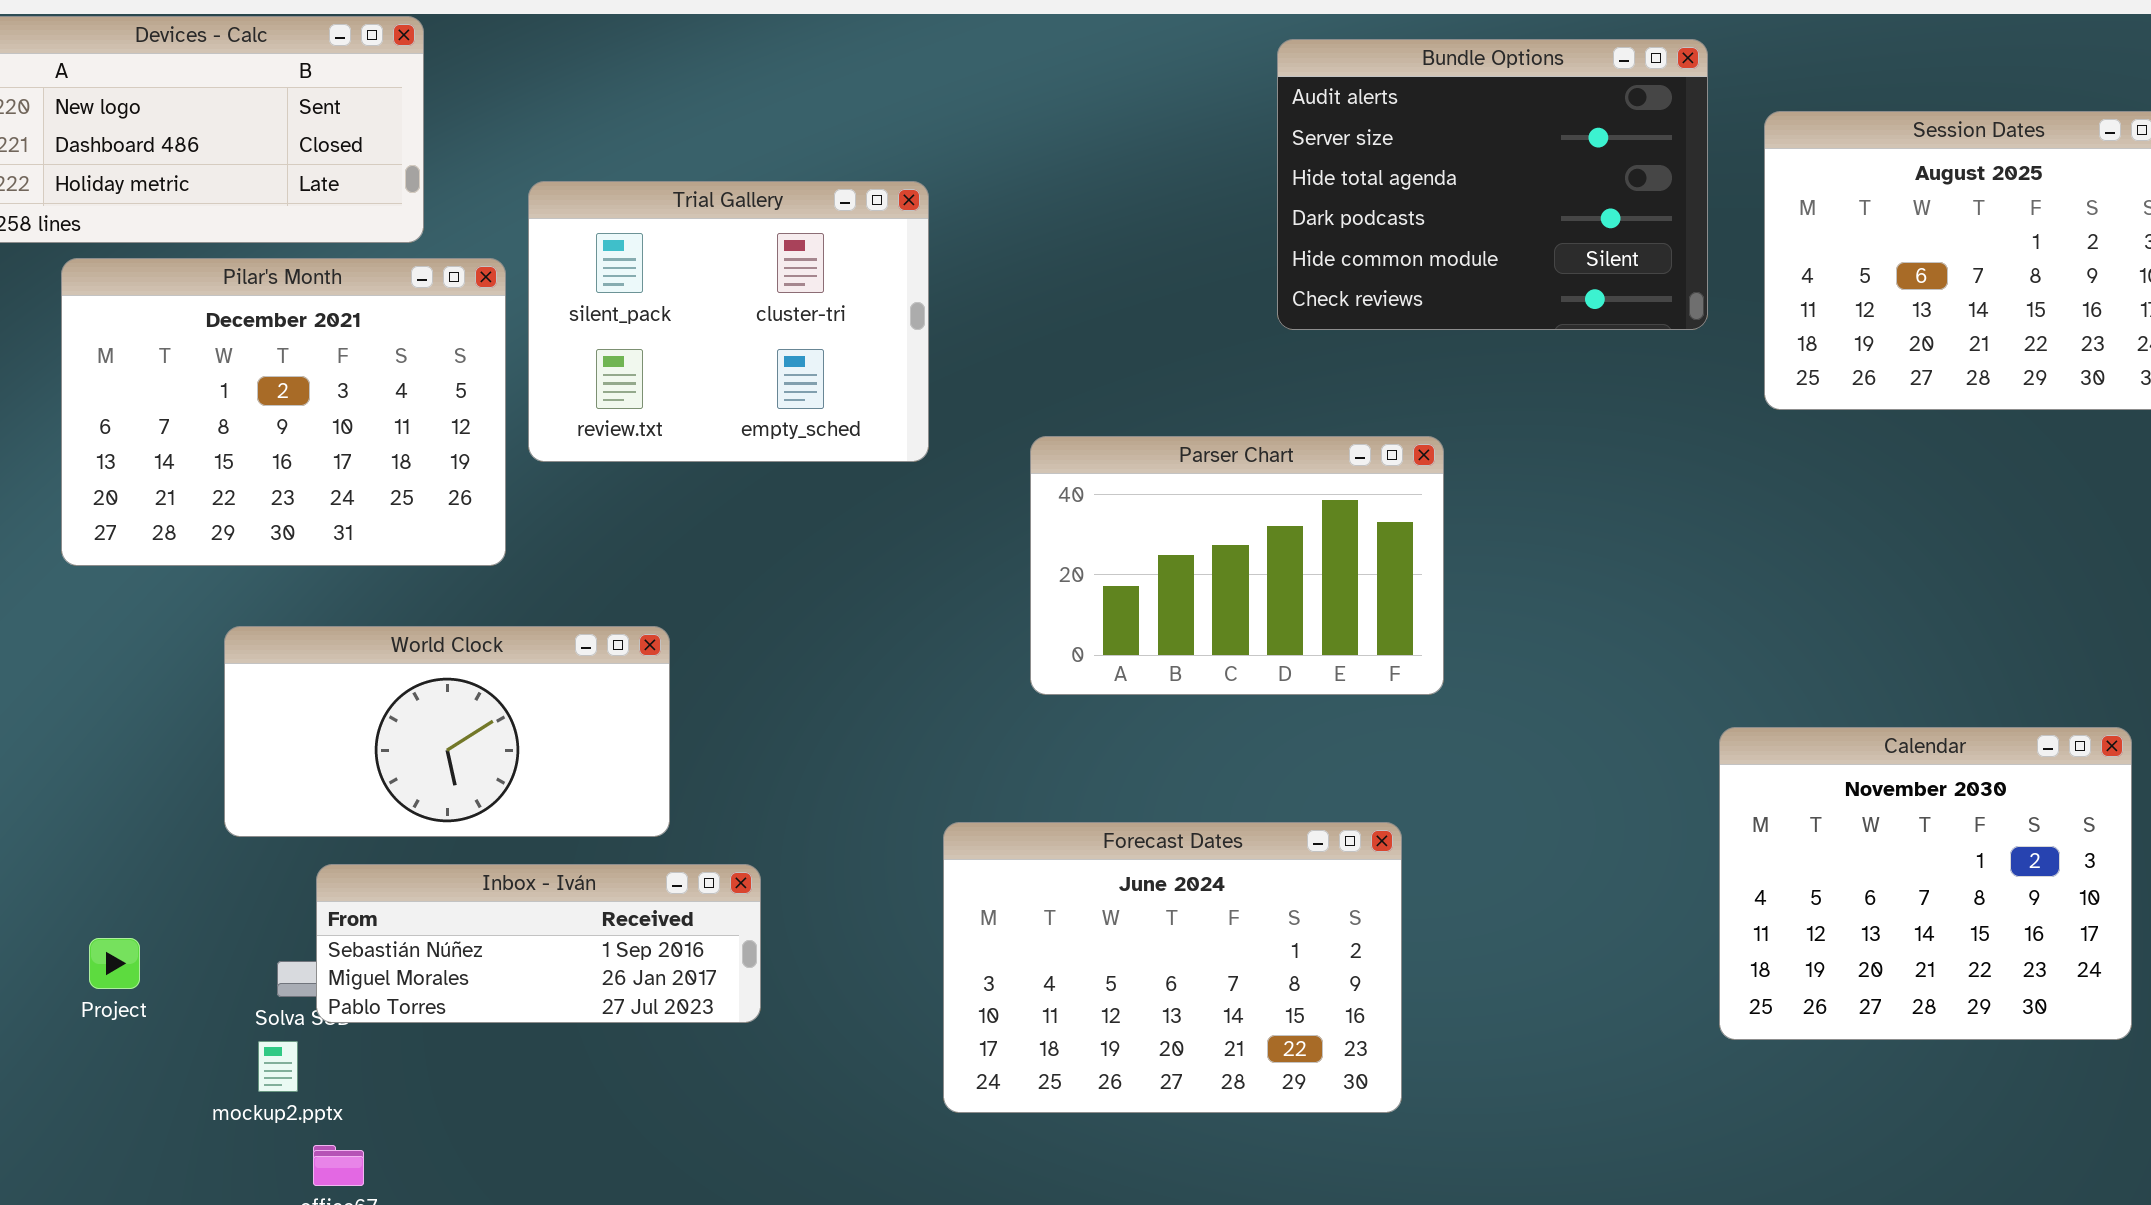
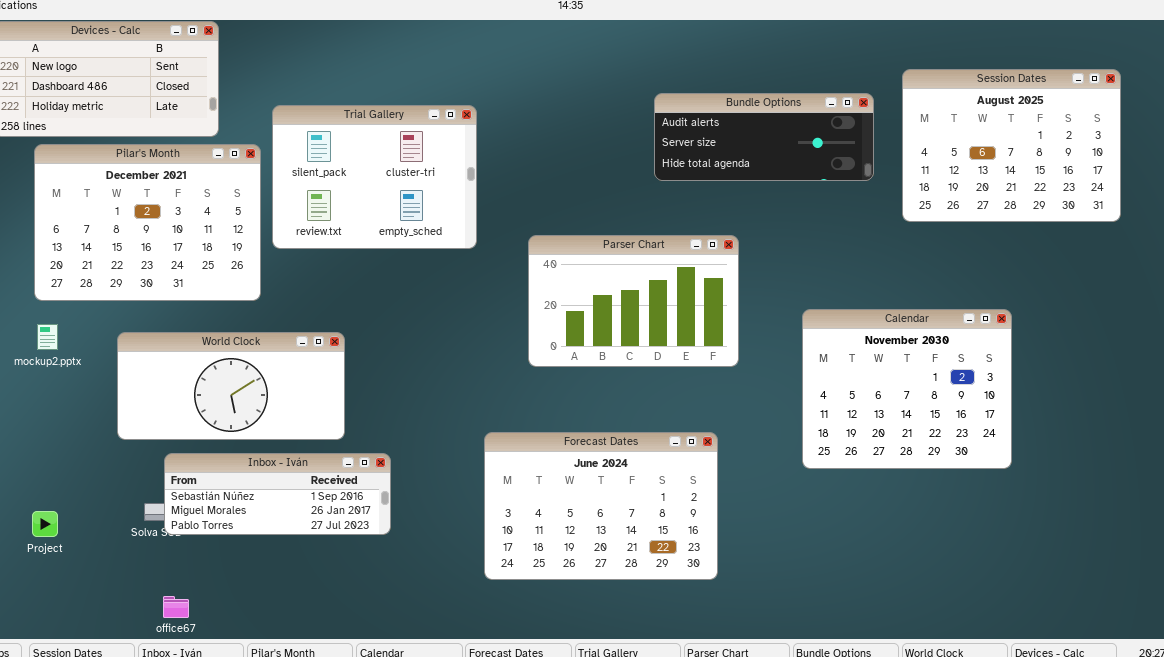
Bundle Options: [1277,39,1708,330] -> [654,93,874,181], resized
Calendar: [1719,727,2132,1040] -> [802,309,1012,469], moved
Project: [89,938,140,989] -> [32,511,58,537], moved
mockup2.pptx: [258,1041,298,1092] -> [37,324,58,350], moved

